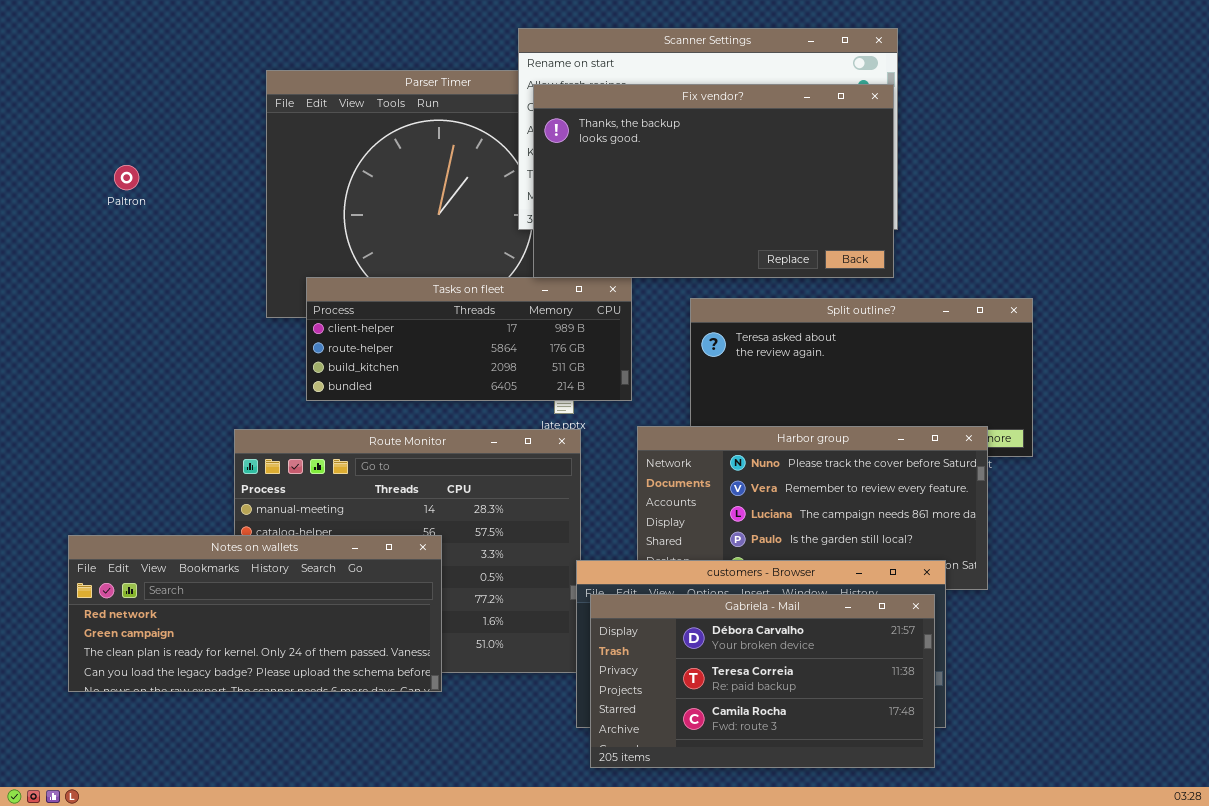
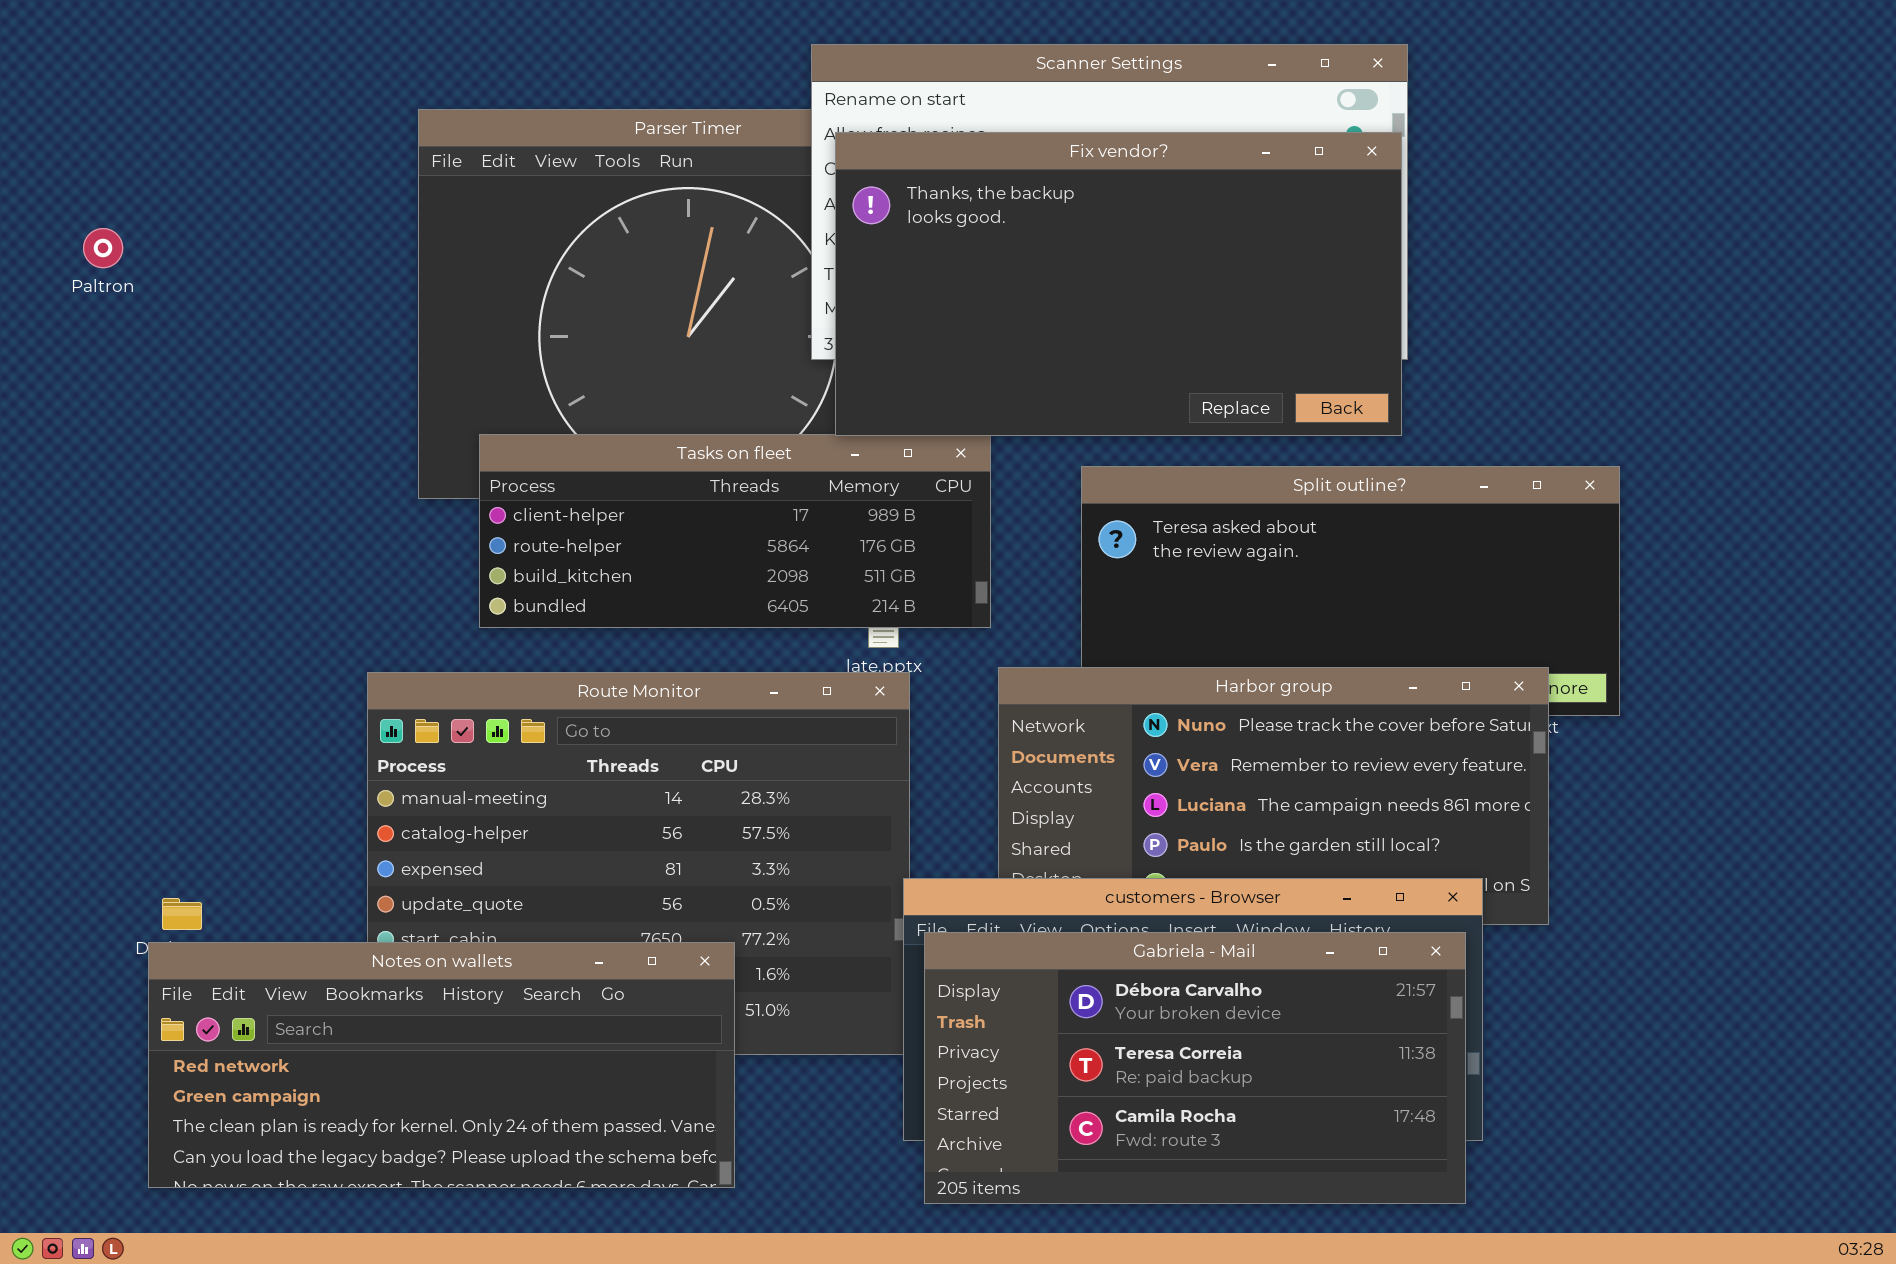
Paltron: [114,165,139,190] -> [83,228,123,268], moved
Notes on wallets: [68,535,442,692] -> [148,942,735,1188], moved

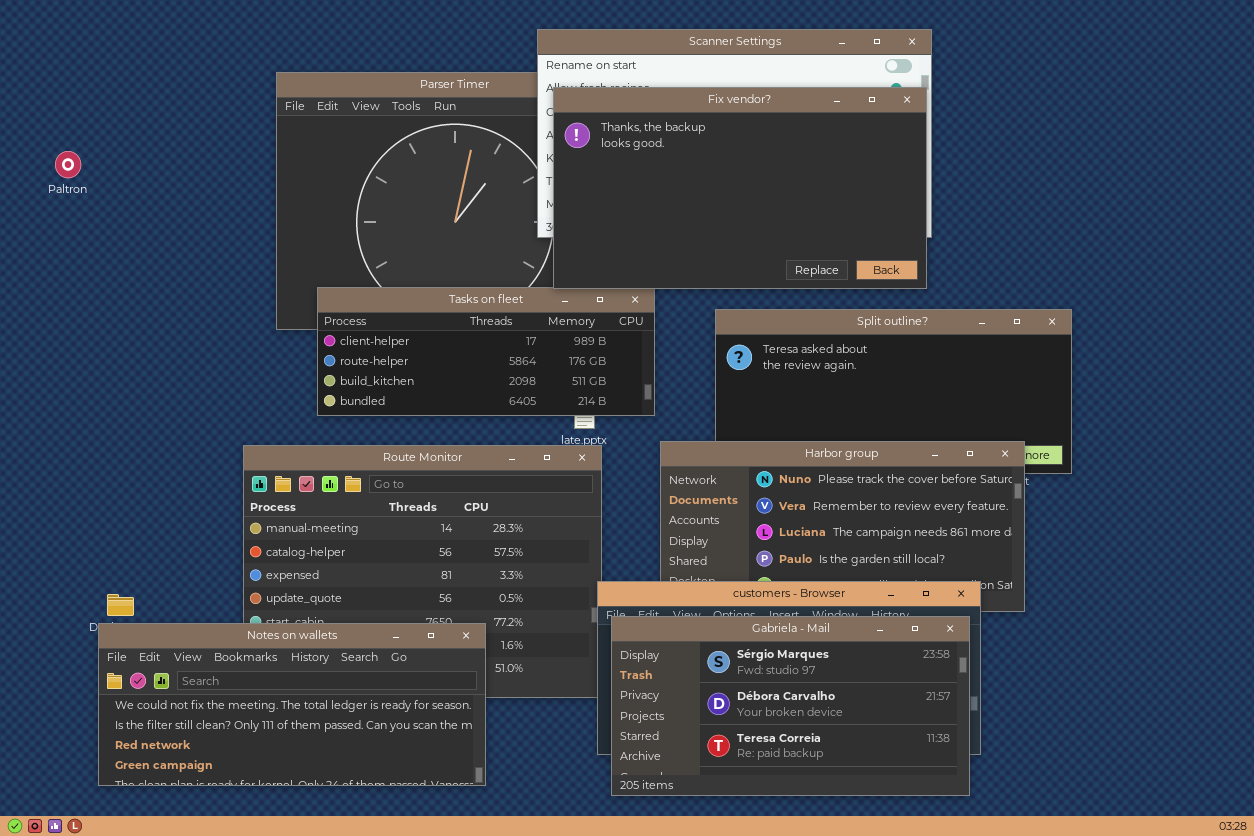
Gabriela - Mail: [924,932,1466,1204] -> [611,616,970,796], scrolled up 1 row
Notes on wallets: [148,942,735,1188] -> [98,623,486,786], scrolled up 2 rows

